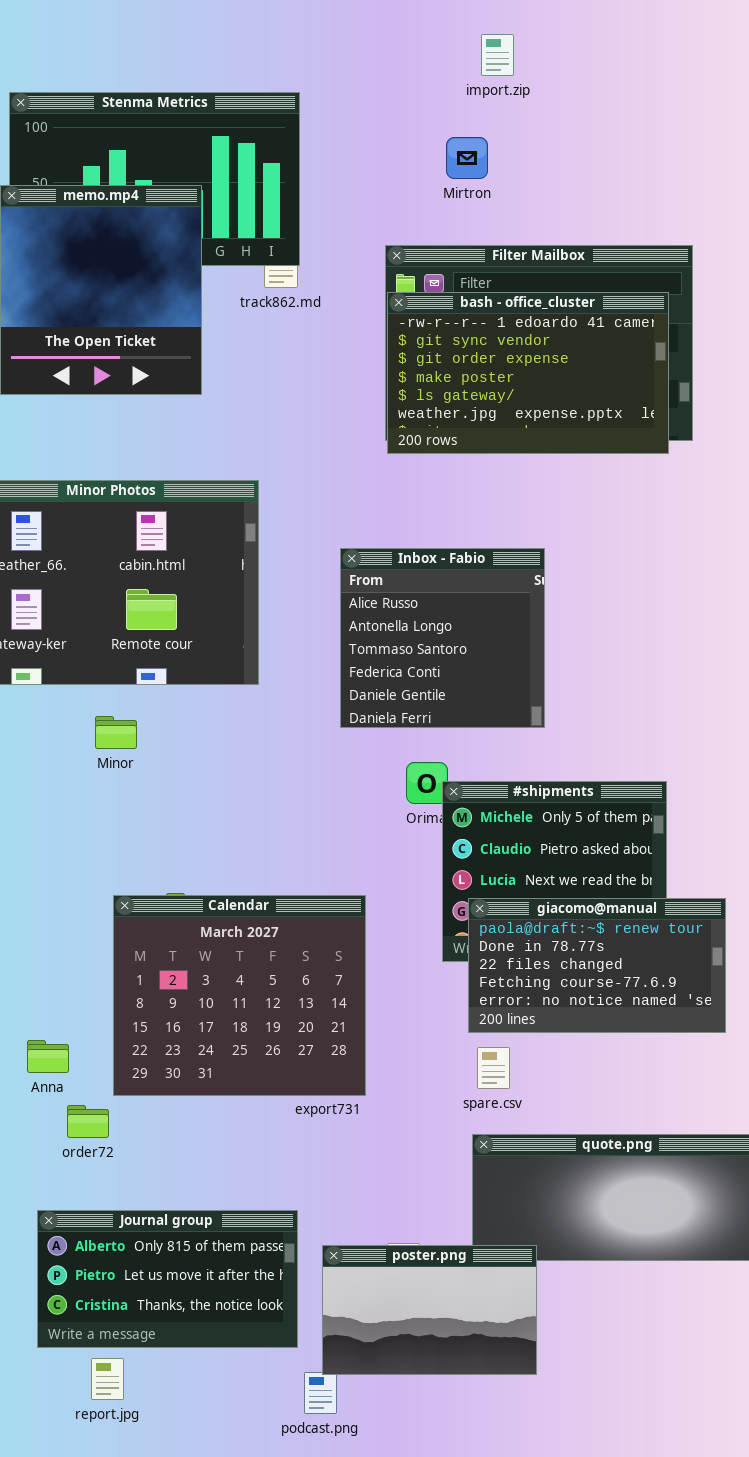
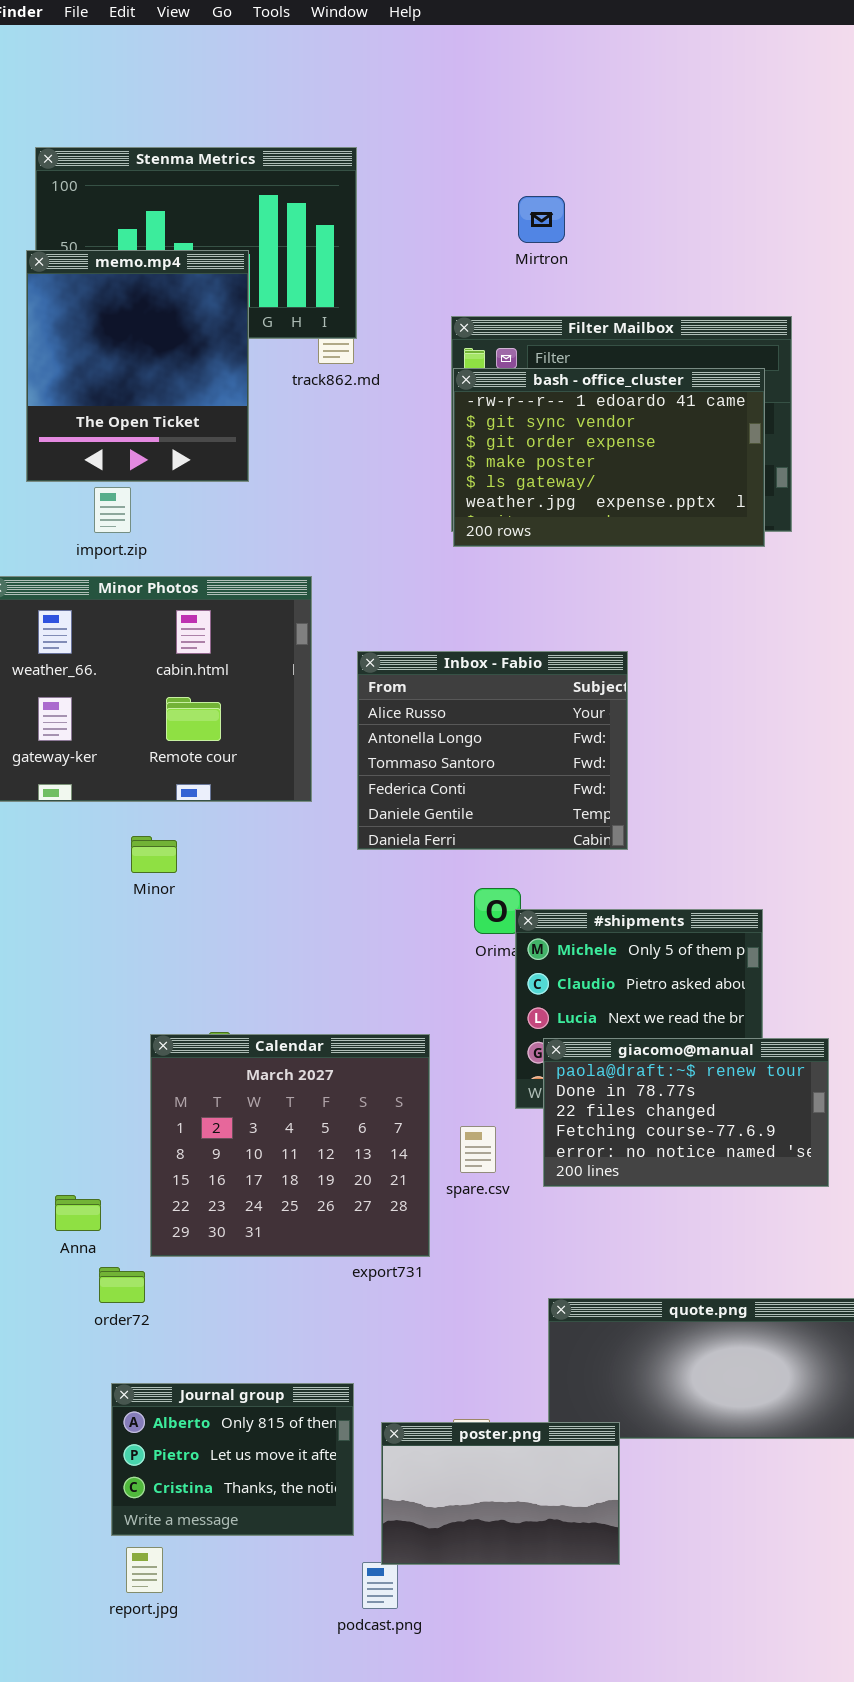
import.zip: [481,34,514,76] -> [94,487,131,533], moved
Inbox - Fabio: [340,548,545,728] -> [357,651,628,850], resized
spare.csv: [477,1047,510,1089] -> [460,1126,496,1173], moved
Journal group: [37,1210,298,1348] -> [111,1383,354,1536], resized

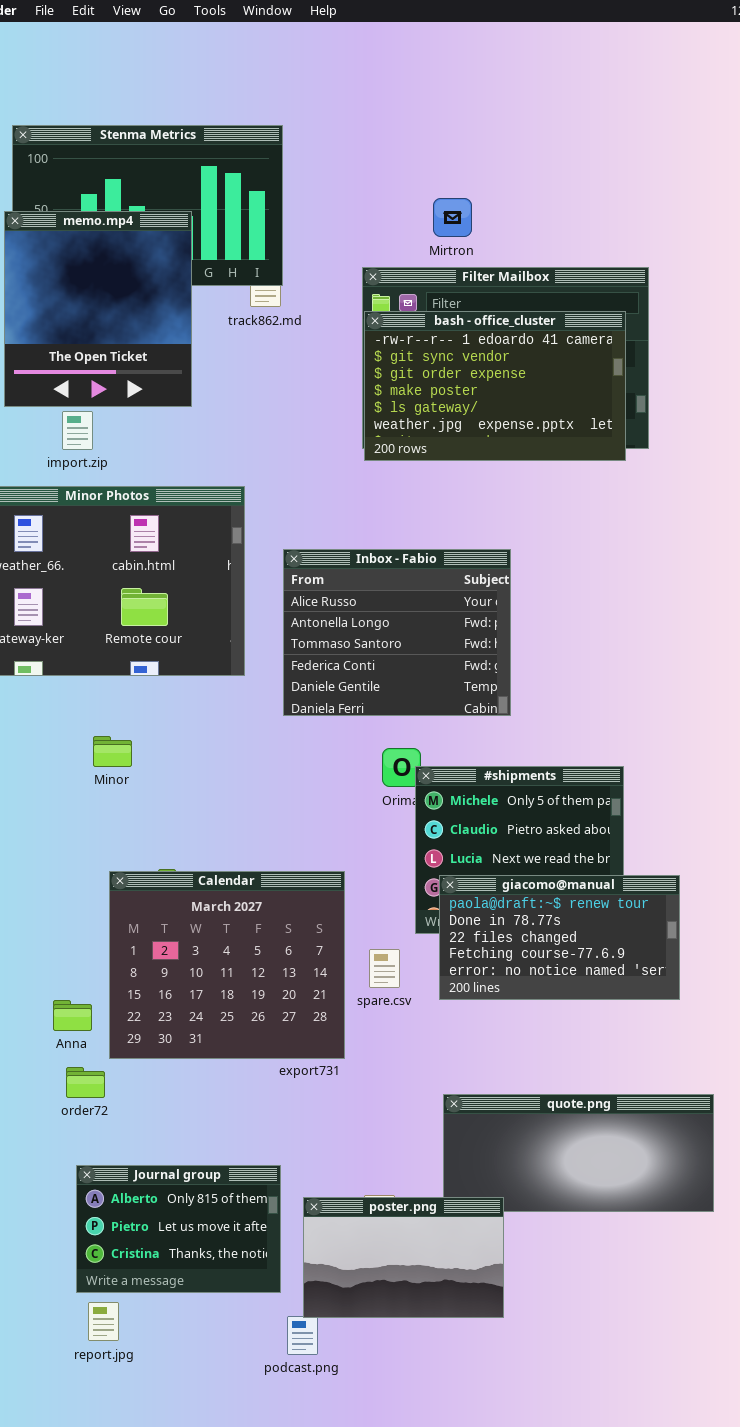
Mirtron: [518,196,565,243] -> [433,198,472,237], moved
Minor: [131,836,177,873] -> [93,736,132,767], moved
Anna: [55,1195,101,1231] -> [53,1000,92,1031], moved

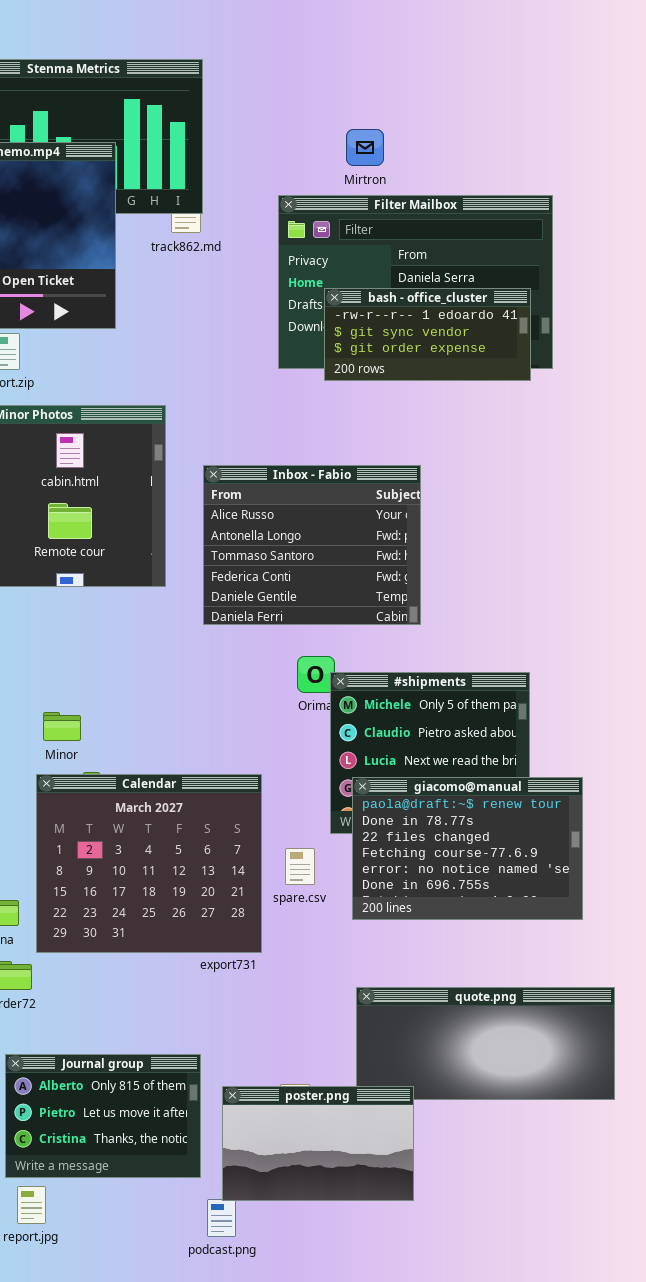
bash - office_cluster: [364,311,626,461] -> [324,288,531,381], resized
Minor: [93,736,132,767] -> [43,712,81,741], moved
giacomo@manual: [439,875,680,1000] -> [352,777,583,920], resized

